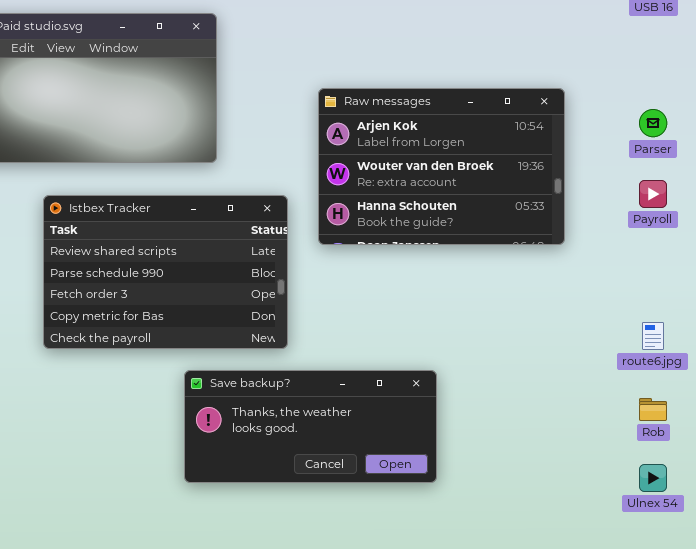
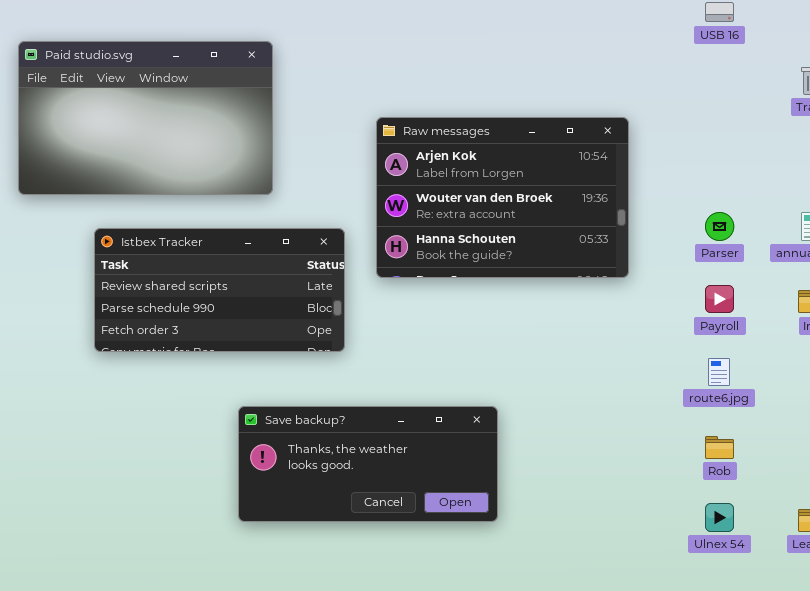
Parser: [639,109,667,137] -> [705,212,734,241], moved
Payroll: [639,180,667,208] -> [705,285,734,313], moved
Istbex Tracker: [43,195,288,349] -> [94,228,345,352], resized

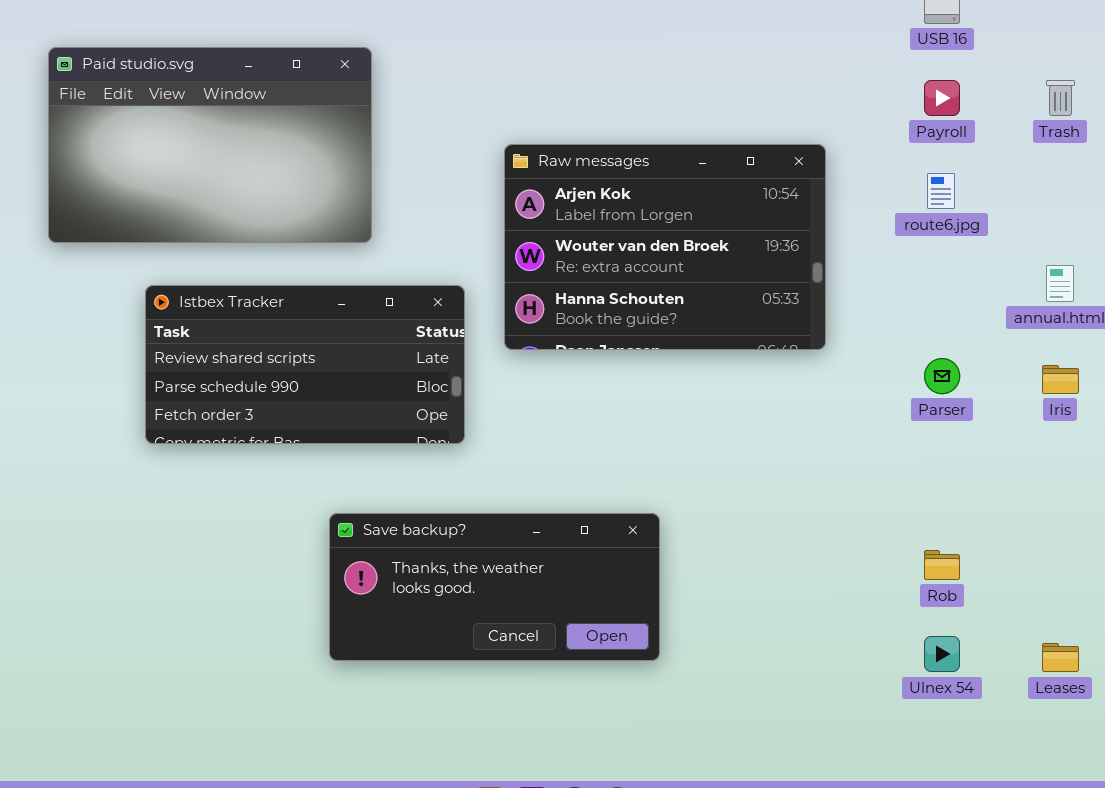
Parser: [705,212,734,241] -> [924,358,960,394], moved
Payroll: [705,285,734,313] -> [924,80,960,116], moved
route6.jpg: [708,358,730,386] -> [927,173,955,209], moved

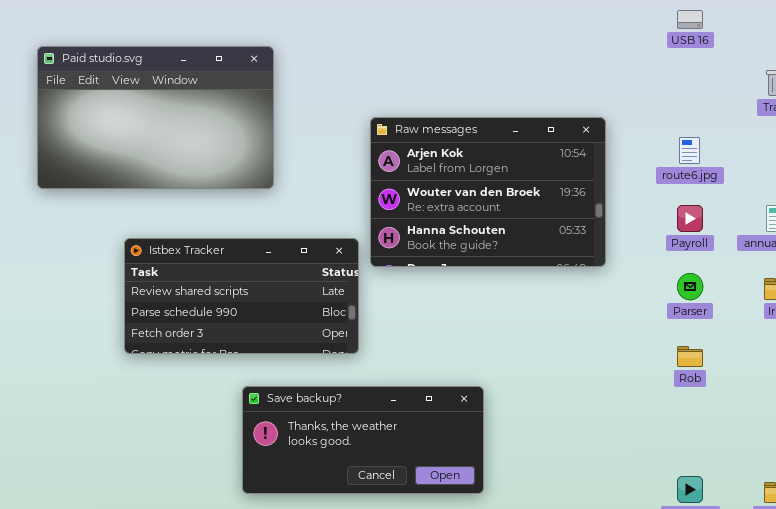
Payroll: [924,80,960,116] -> [677,205,703,232], moved
Istbex Tracker: [145,285,465,444] -> [124,238,359,354], moved
Rob: [924,550,960,580] -> [677,346,703,367], moved

